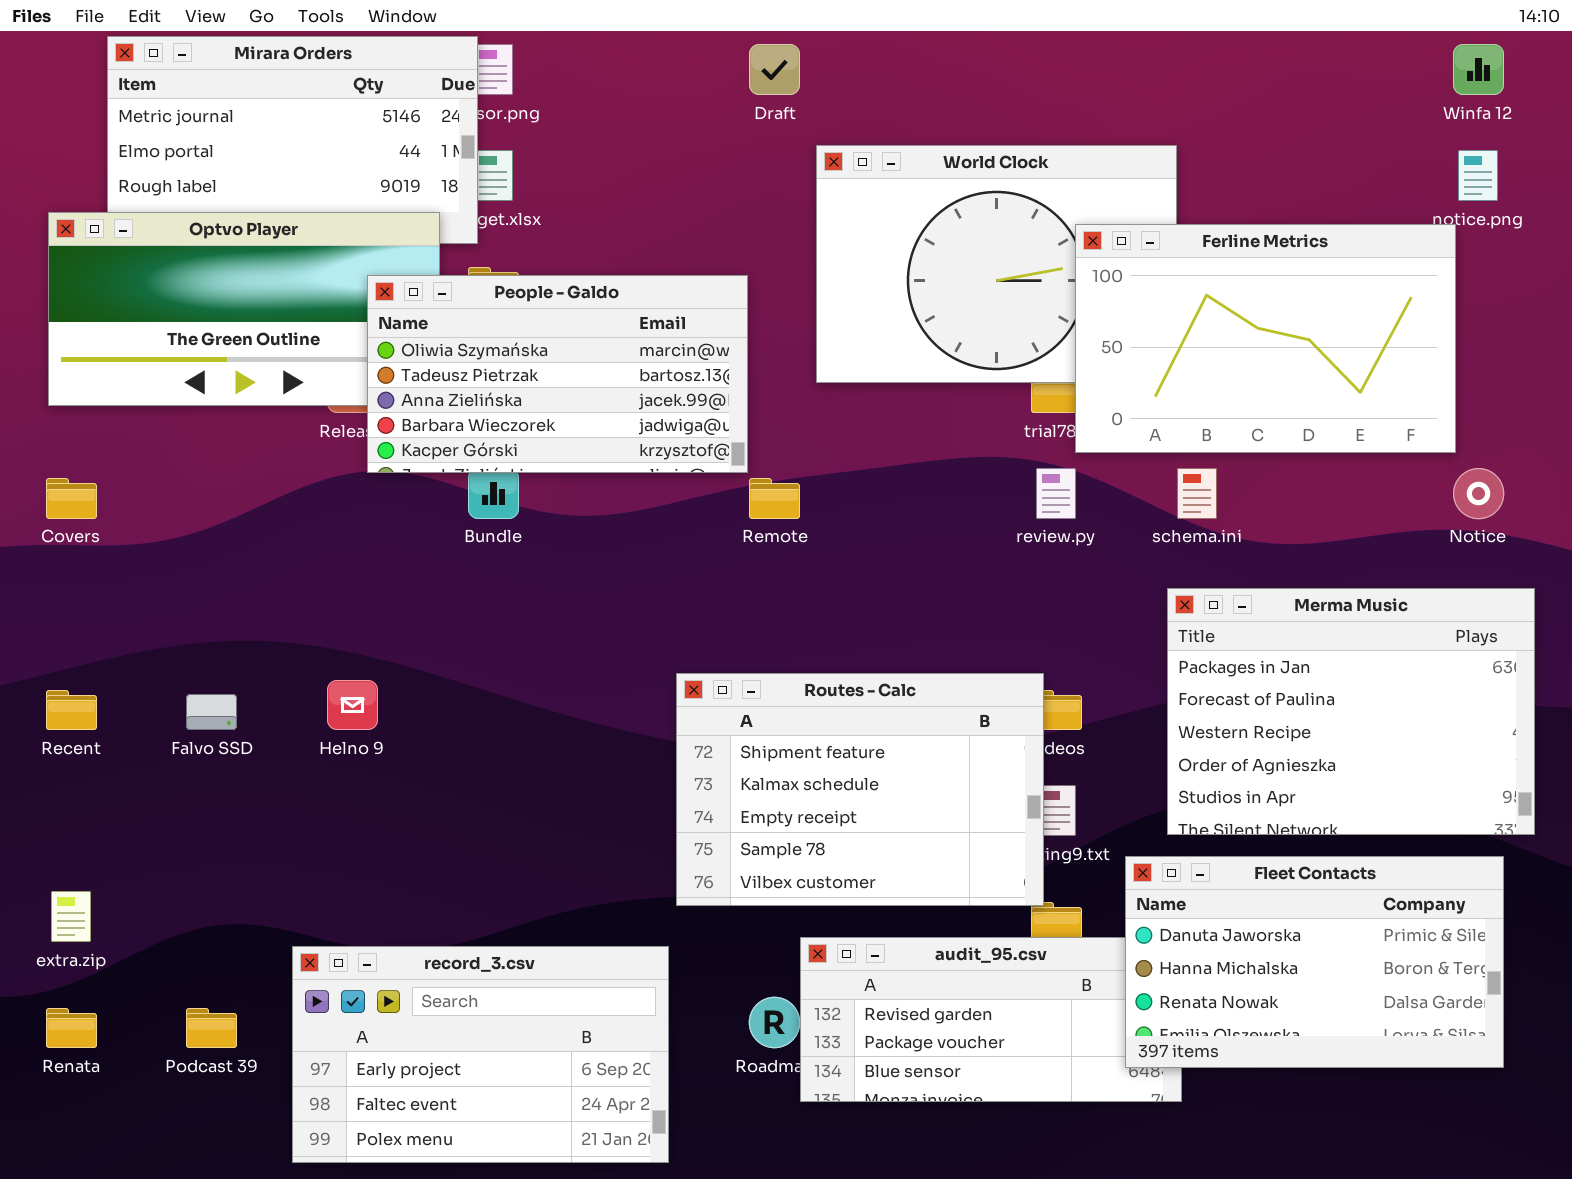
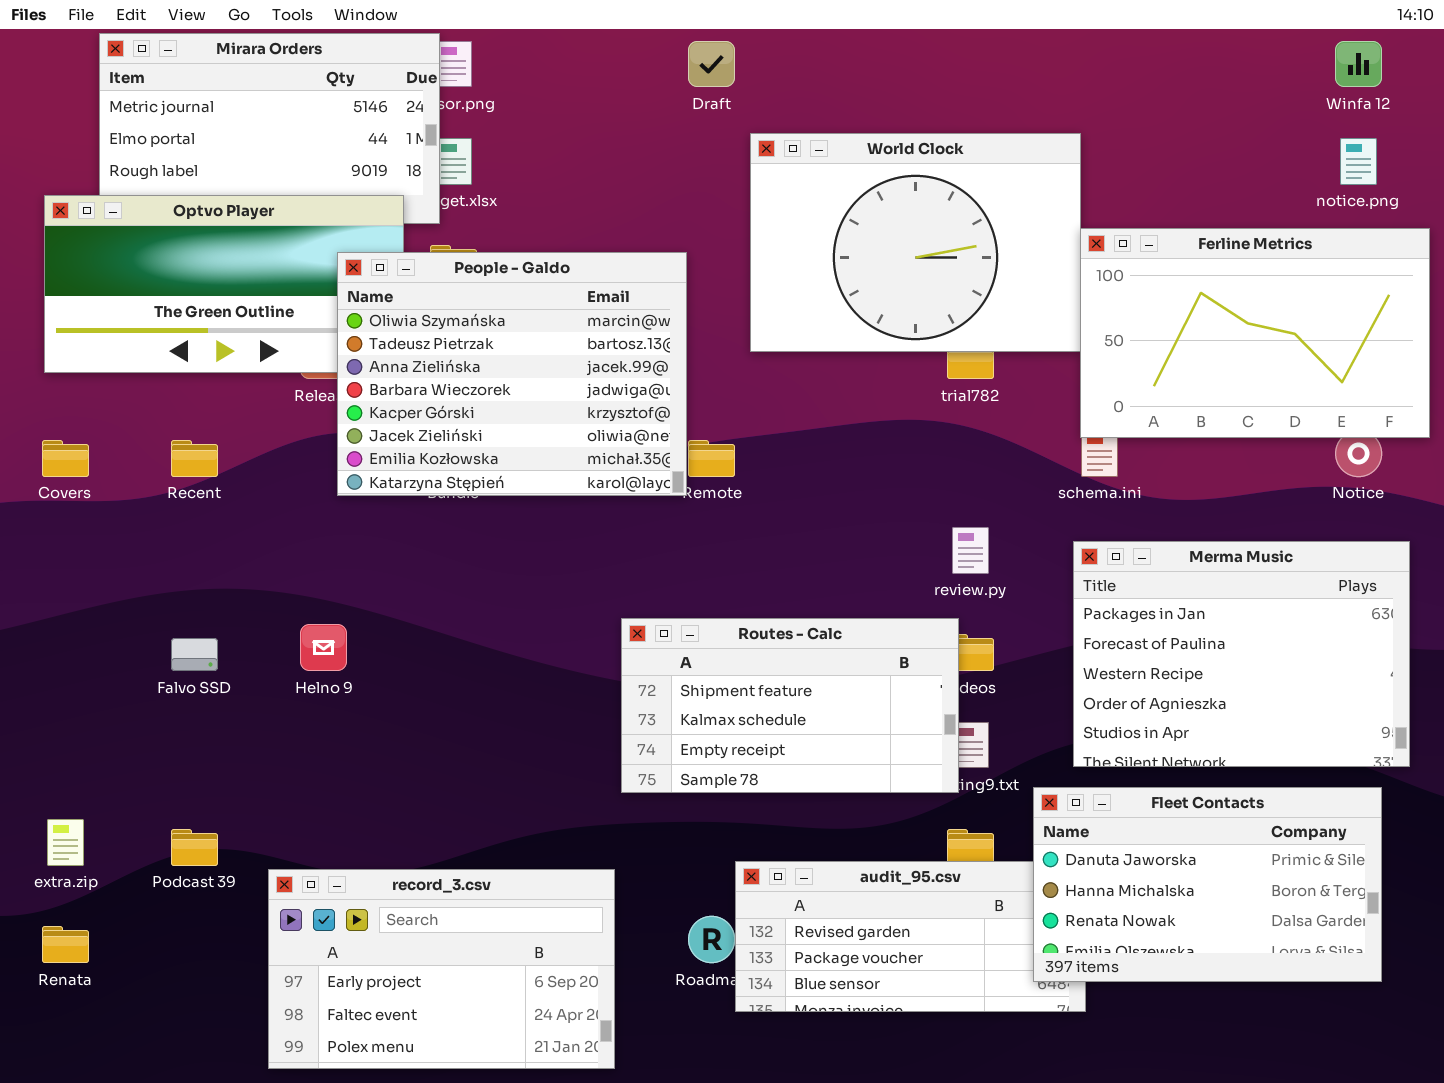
Ferline Metrics: [1075,224,1456,453] -> [1080,228,1430,438], moved
People - Galdo: [367,275,748,473] -> [337,252,687,496], resized
review.py: [1036,468,1076,519] -> [952,527,989,574], moved
Routes - Calc: [676,673,1044,906] -> [621,618,959,793], resized
Recent: [46,690,97,730] -> [171,440,218,477], moved
Podcast 39: [186,1008,237,1048] -> [171,829,218,866], moved

